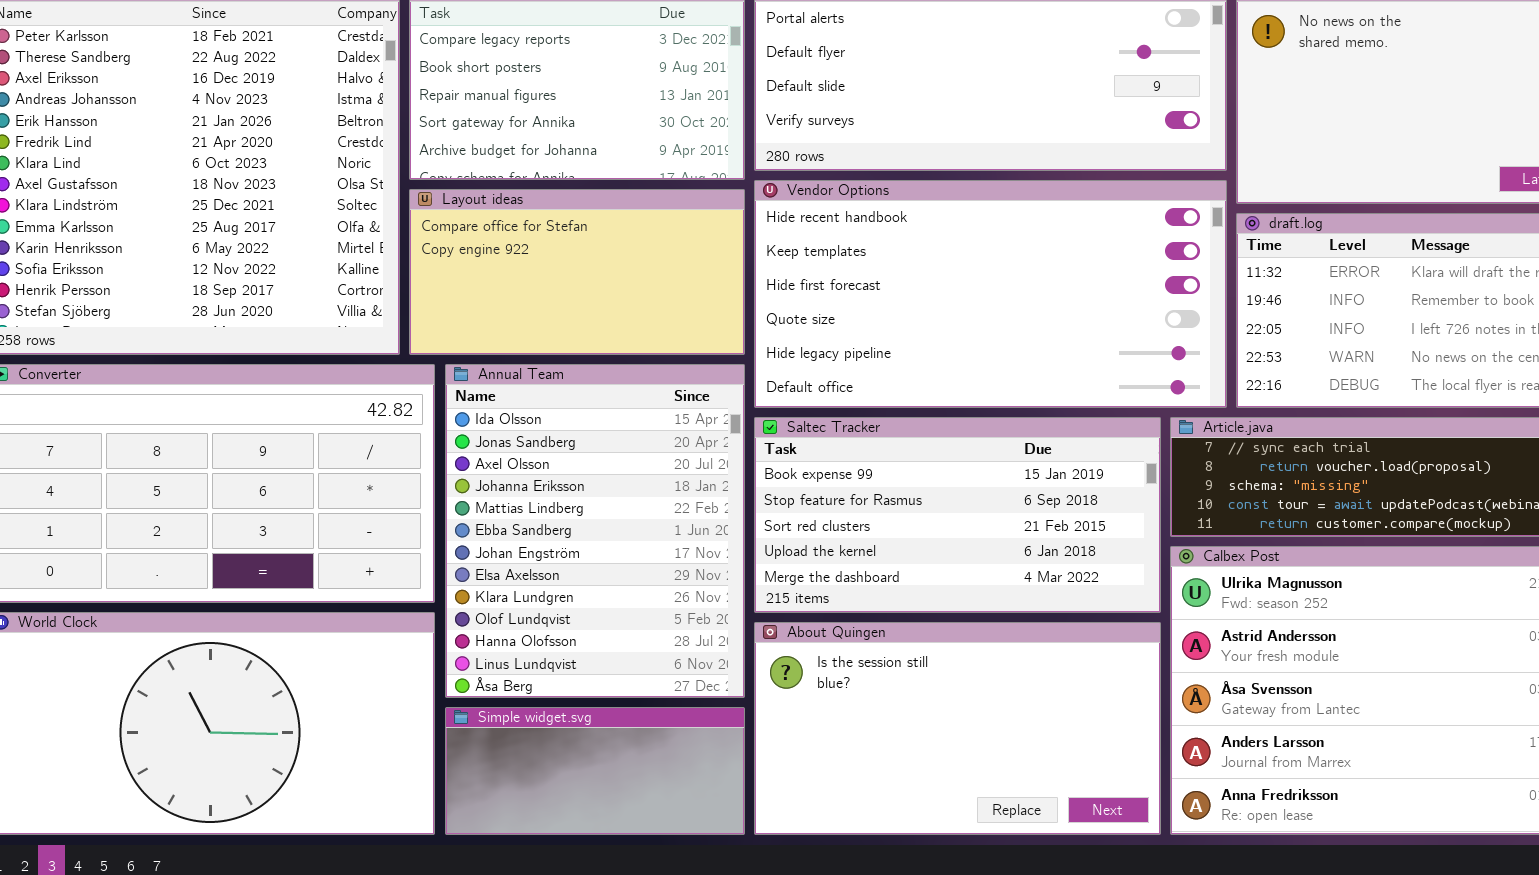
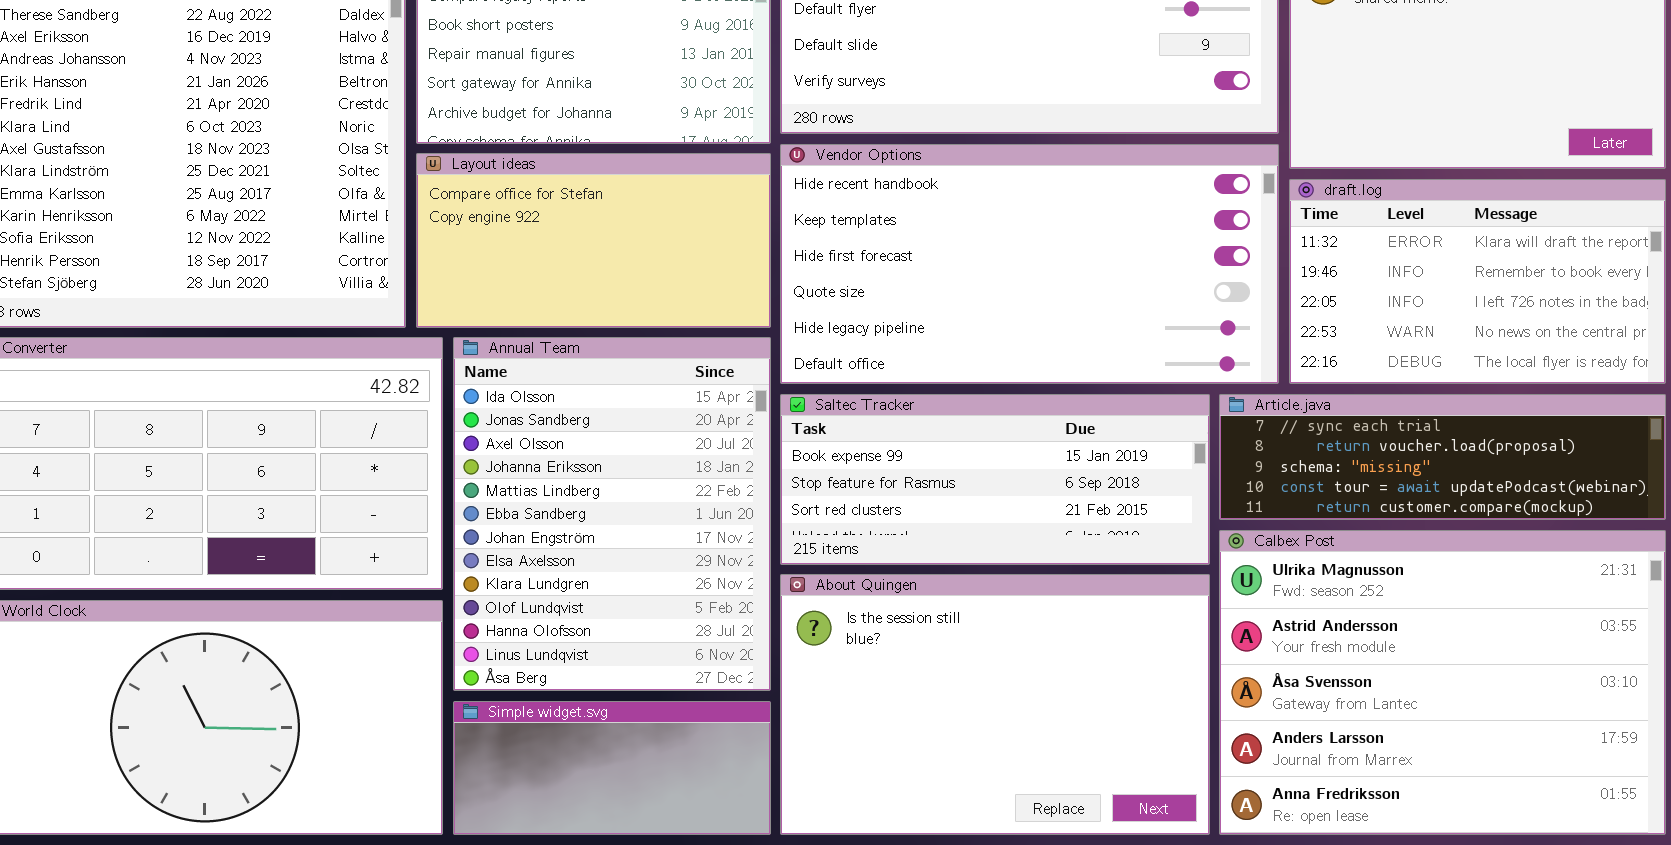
Saltec Tracker: [754,417,1161,613] -> [780,394,1210,565], resized
About Quingen: [754,622,1161,835] -> [780,574,1210,835], resized

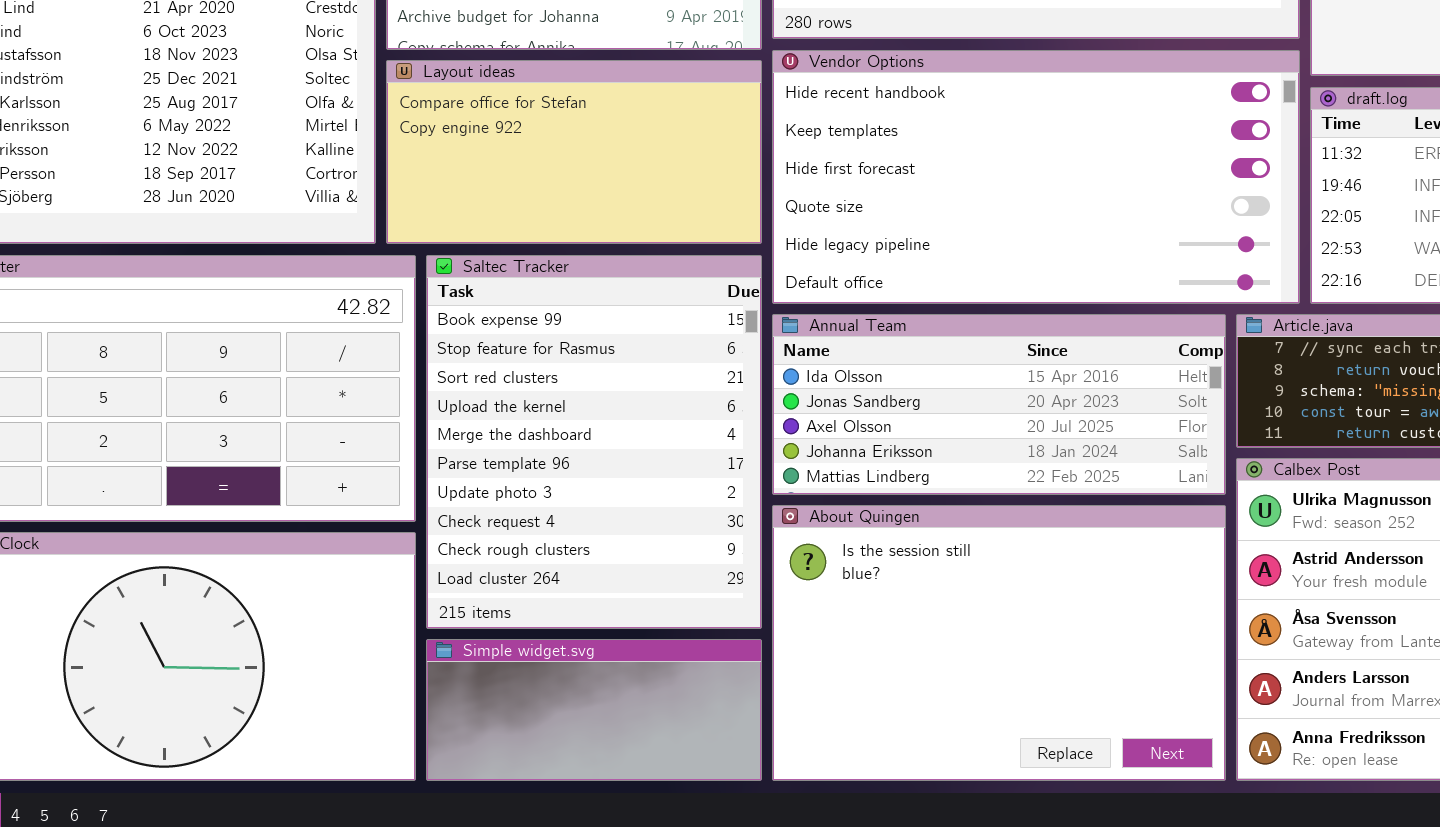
Annual Team: [453,337,771,691] -> [772,314,1226,495], moved, resized
Saltec Tracker: [780,394,1210,565] -> [426,255,762,629], moved, resized

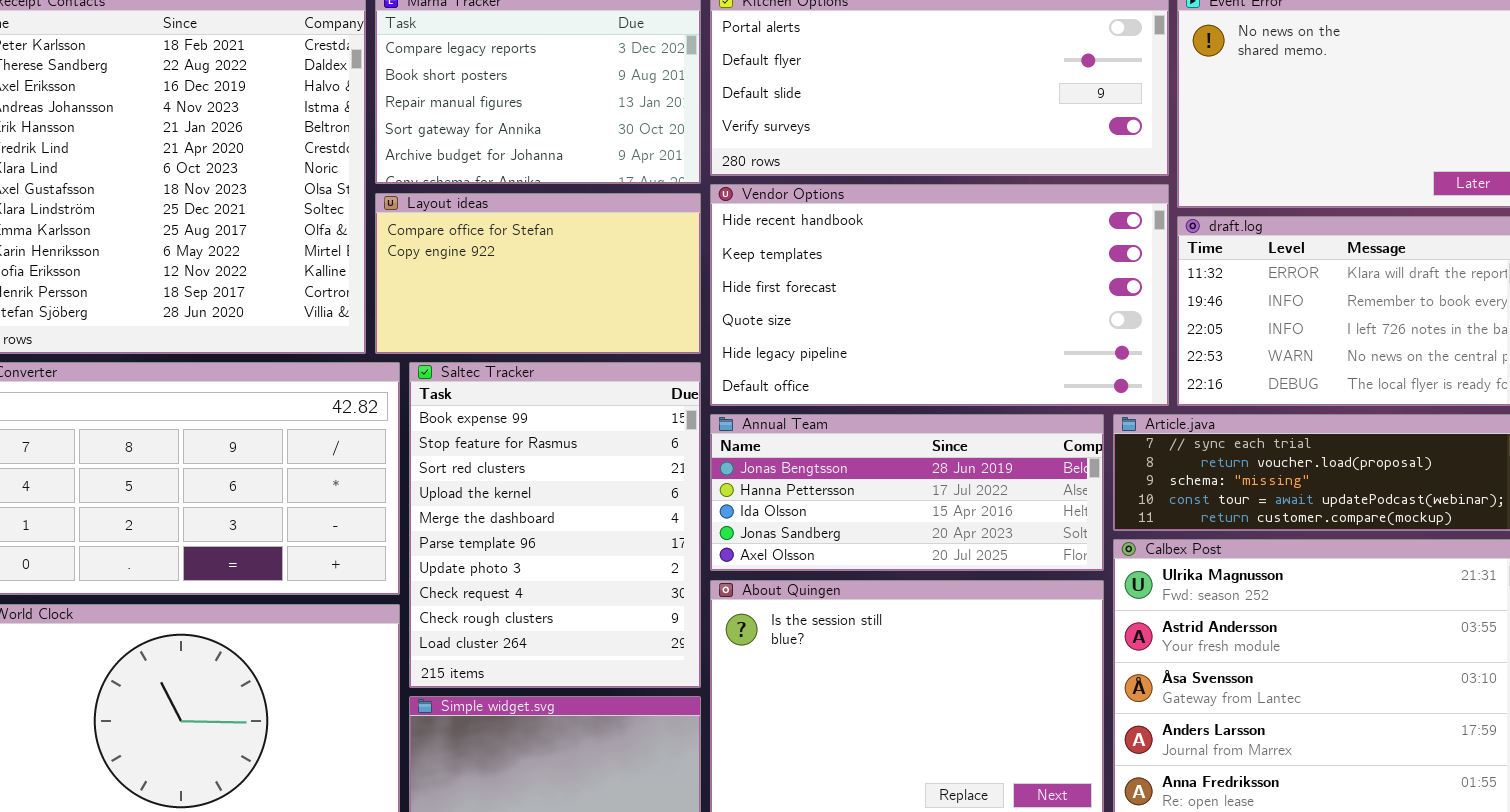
Annual Team: [772,314,1226,495] -> [710,414,1104,571], scrolled up 2 rows

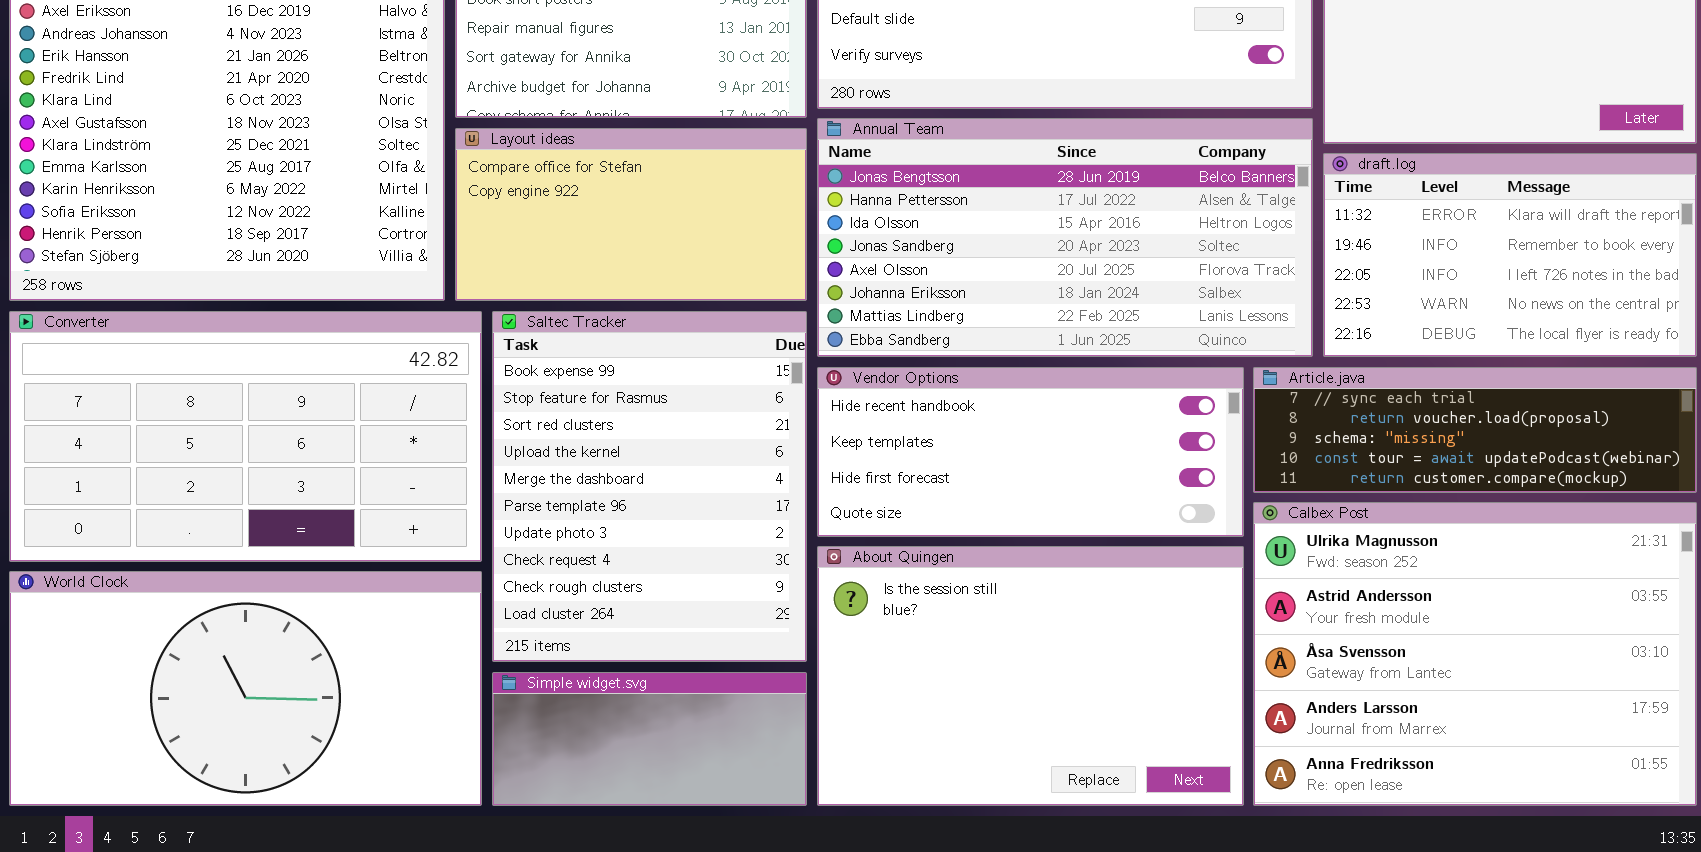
Vendor Options: [710,184,1169,406] -> [817,367,1244,537], moved, resized
Annual Team: [710,414,1104,571] -> [817,118,1313,357], moved, resized

